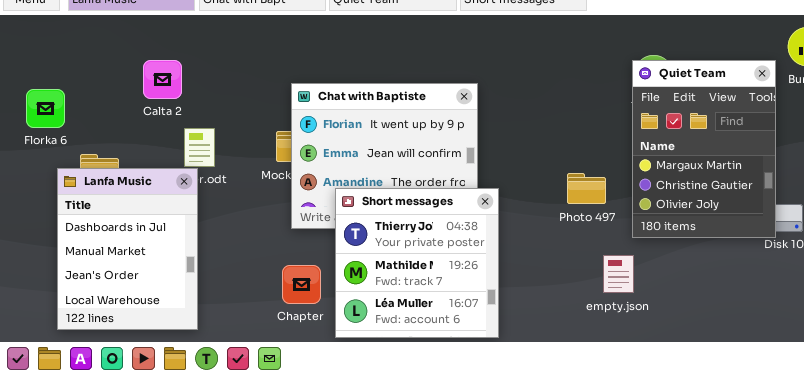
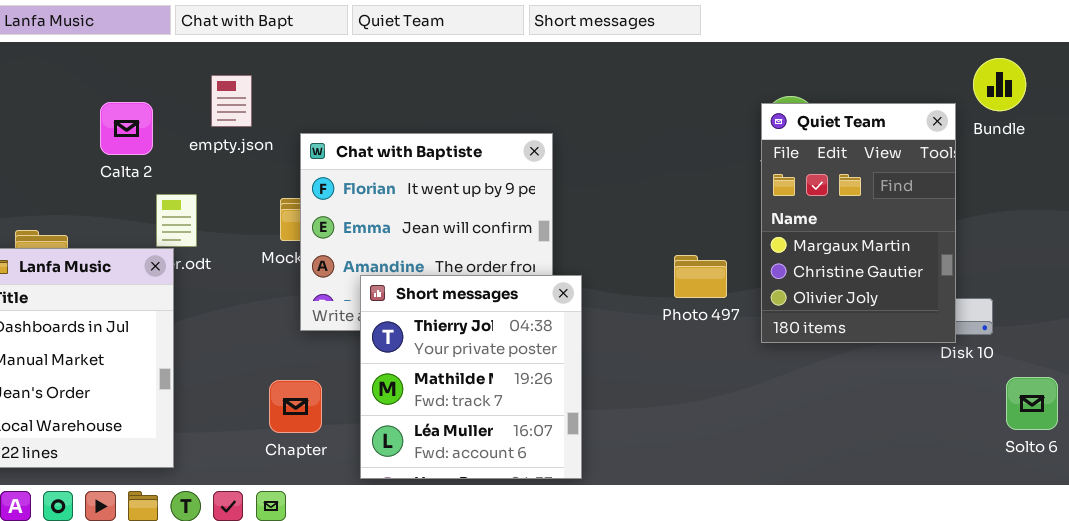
empty.json: [603,255,634,293] -> [211,75,252,127], moved
Chapter: [282,265,321,304] -> [269,380,322,433], moved

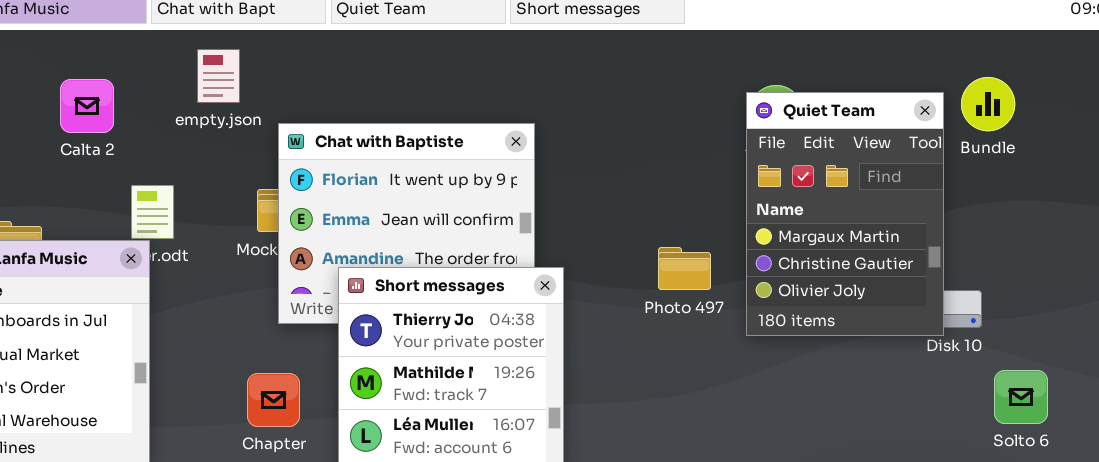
Bundle: [973,58,1026,111] -> [961,77,1015,131], moved
empty.json: [211,75,252,127] -> [197,49,240,103], moved
Calta 2: [100,102,153,155] -> [60,79,114,133], moved

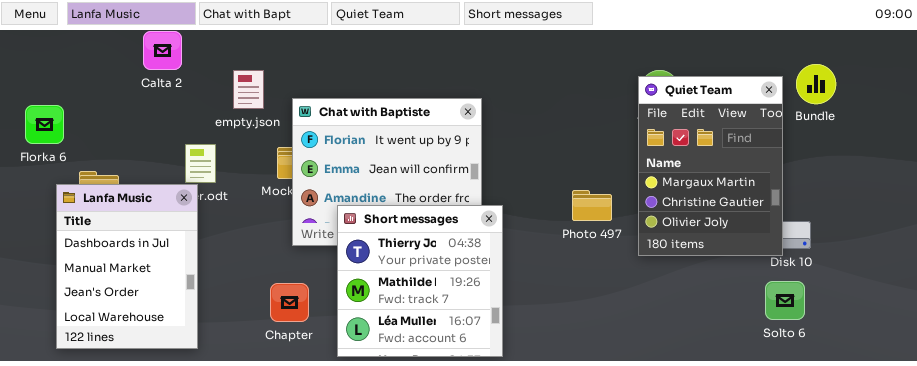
empty.json: [197,49,240,103] -> [233,70,264,109], moved
Calta 2: [60,79,114,133] -> [143,31,182,70], moved
Solto 6: [994,370,1048,424] -> [765,281,805,320], moved

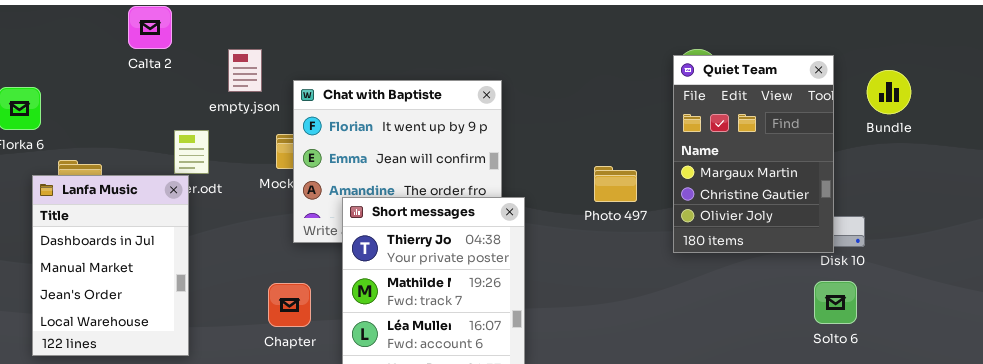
Bundle: [796,64,836,104] -> [867,70,911,114], moved
Photo 497: [572,190,612,221] -> [594,166,637,202], moved

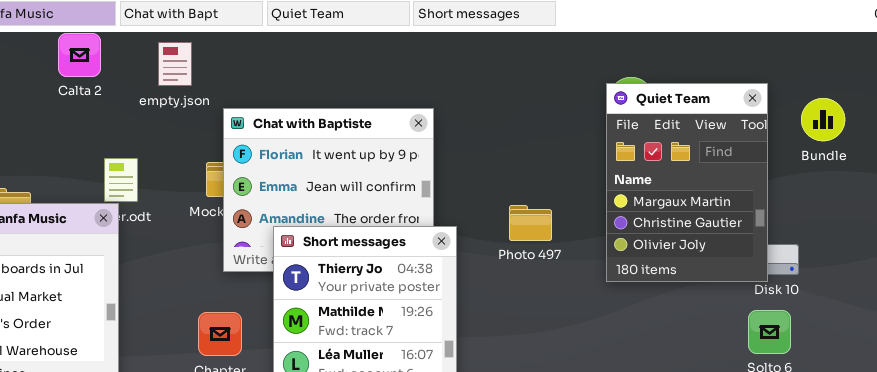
empty.json: [228,49,262,92] -> [158,42,192,86], moved
Photo 497: [594,166,637,202] -> [509,205,552,241], moved

